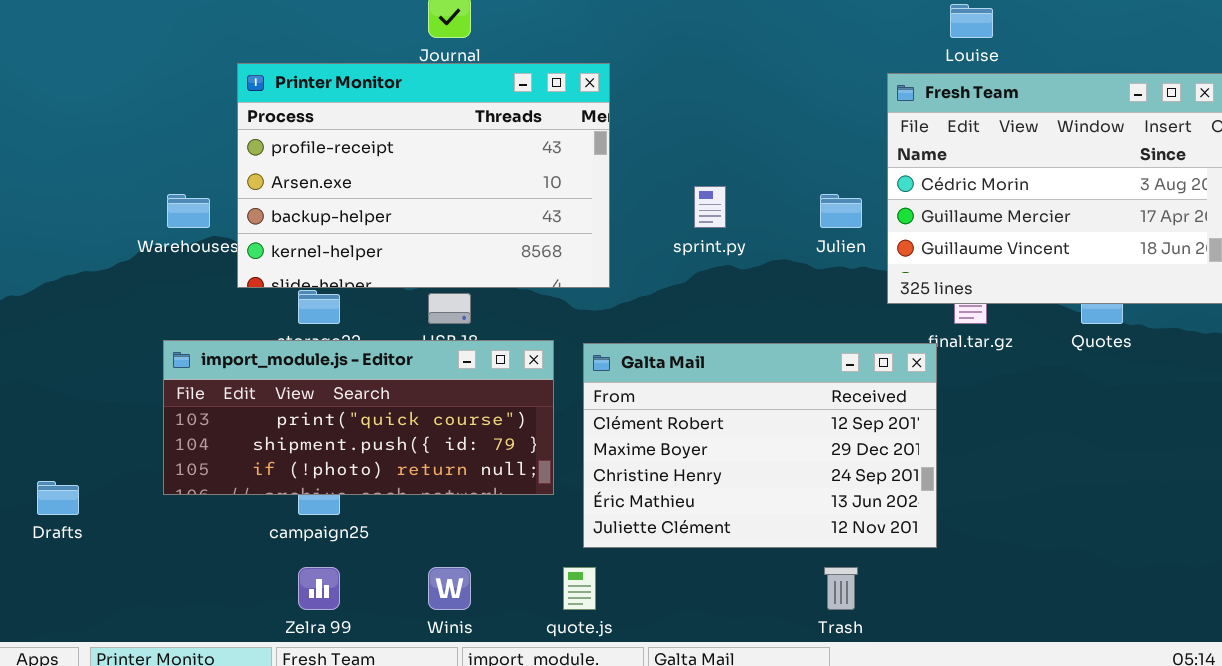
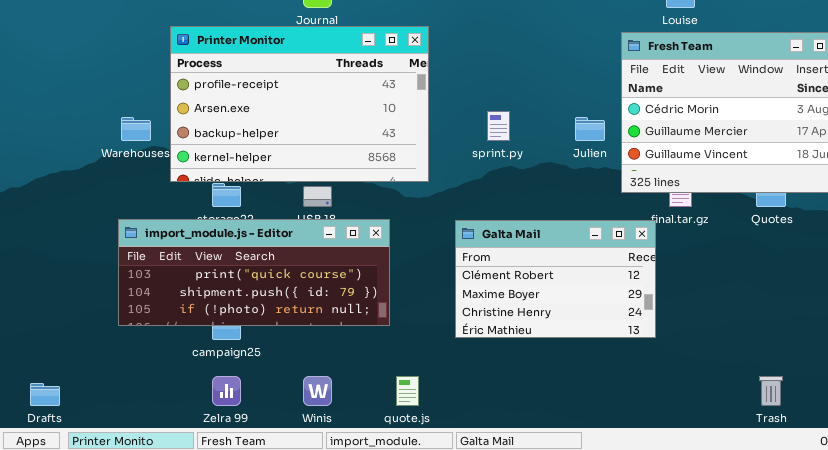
Galta Mail: [583,343,937,548] -> [455,220,656,338], resized
Drafts: [37,481,79,515] -> [30,383,60,406], moved
Trash: [824,567,858,610] -> [759,376,783,406], moved

